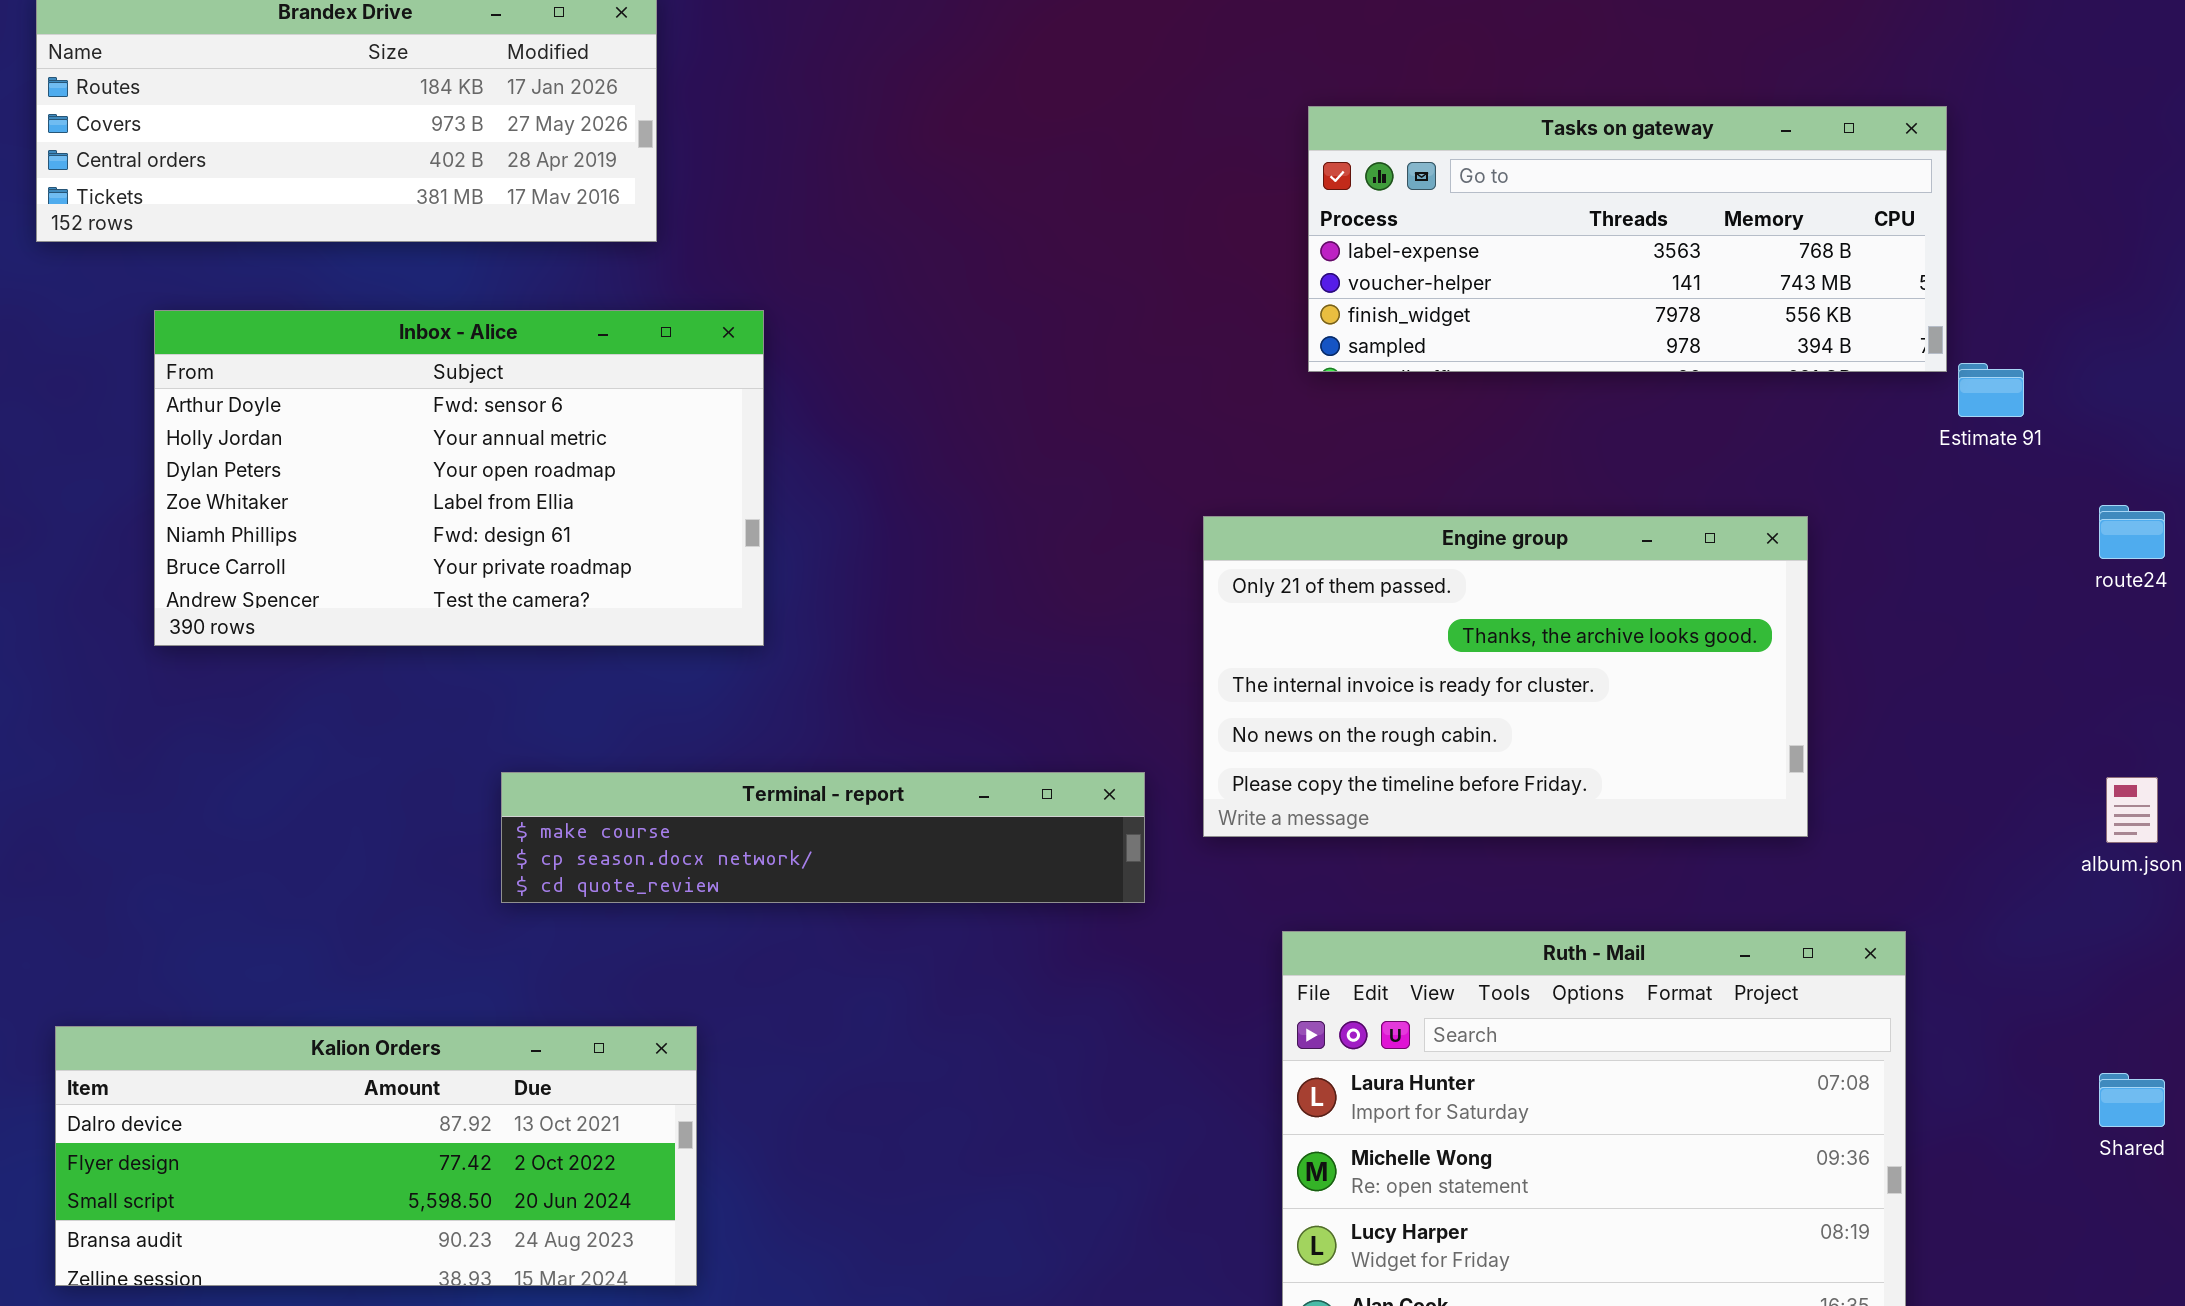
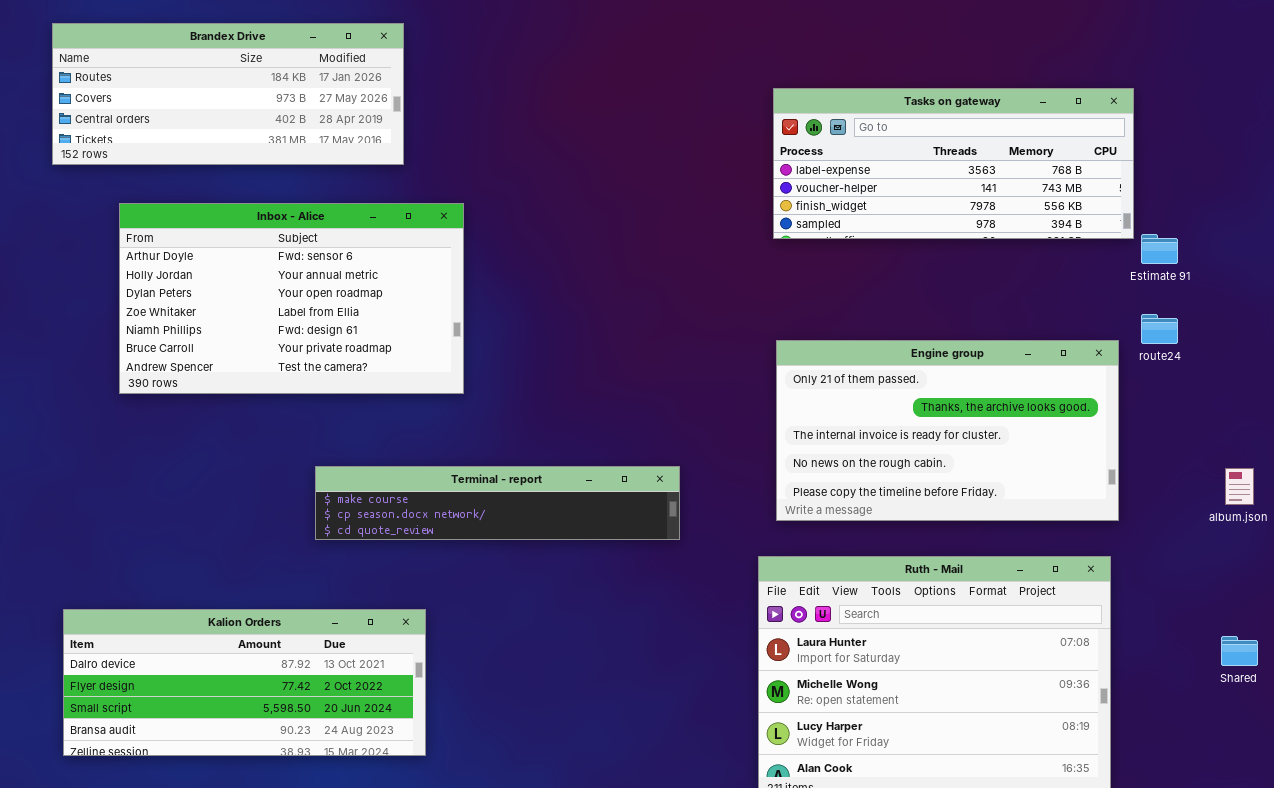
route24: [2099,505,2165,559] -> [1141,314,1178,344], moved
Engine group: [1203,516,1808,837] -> [776,340,1119,521], moved

